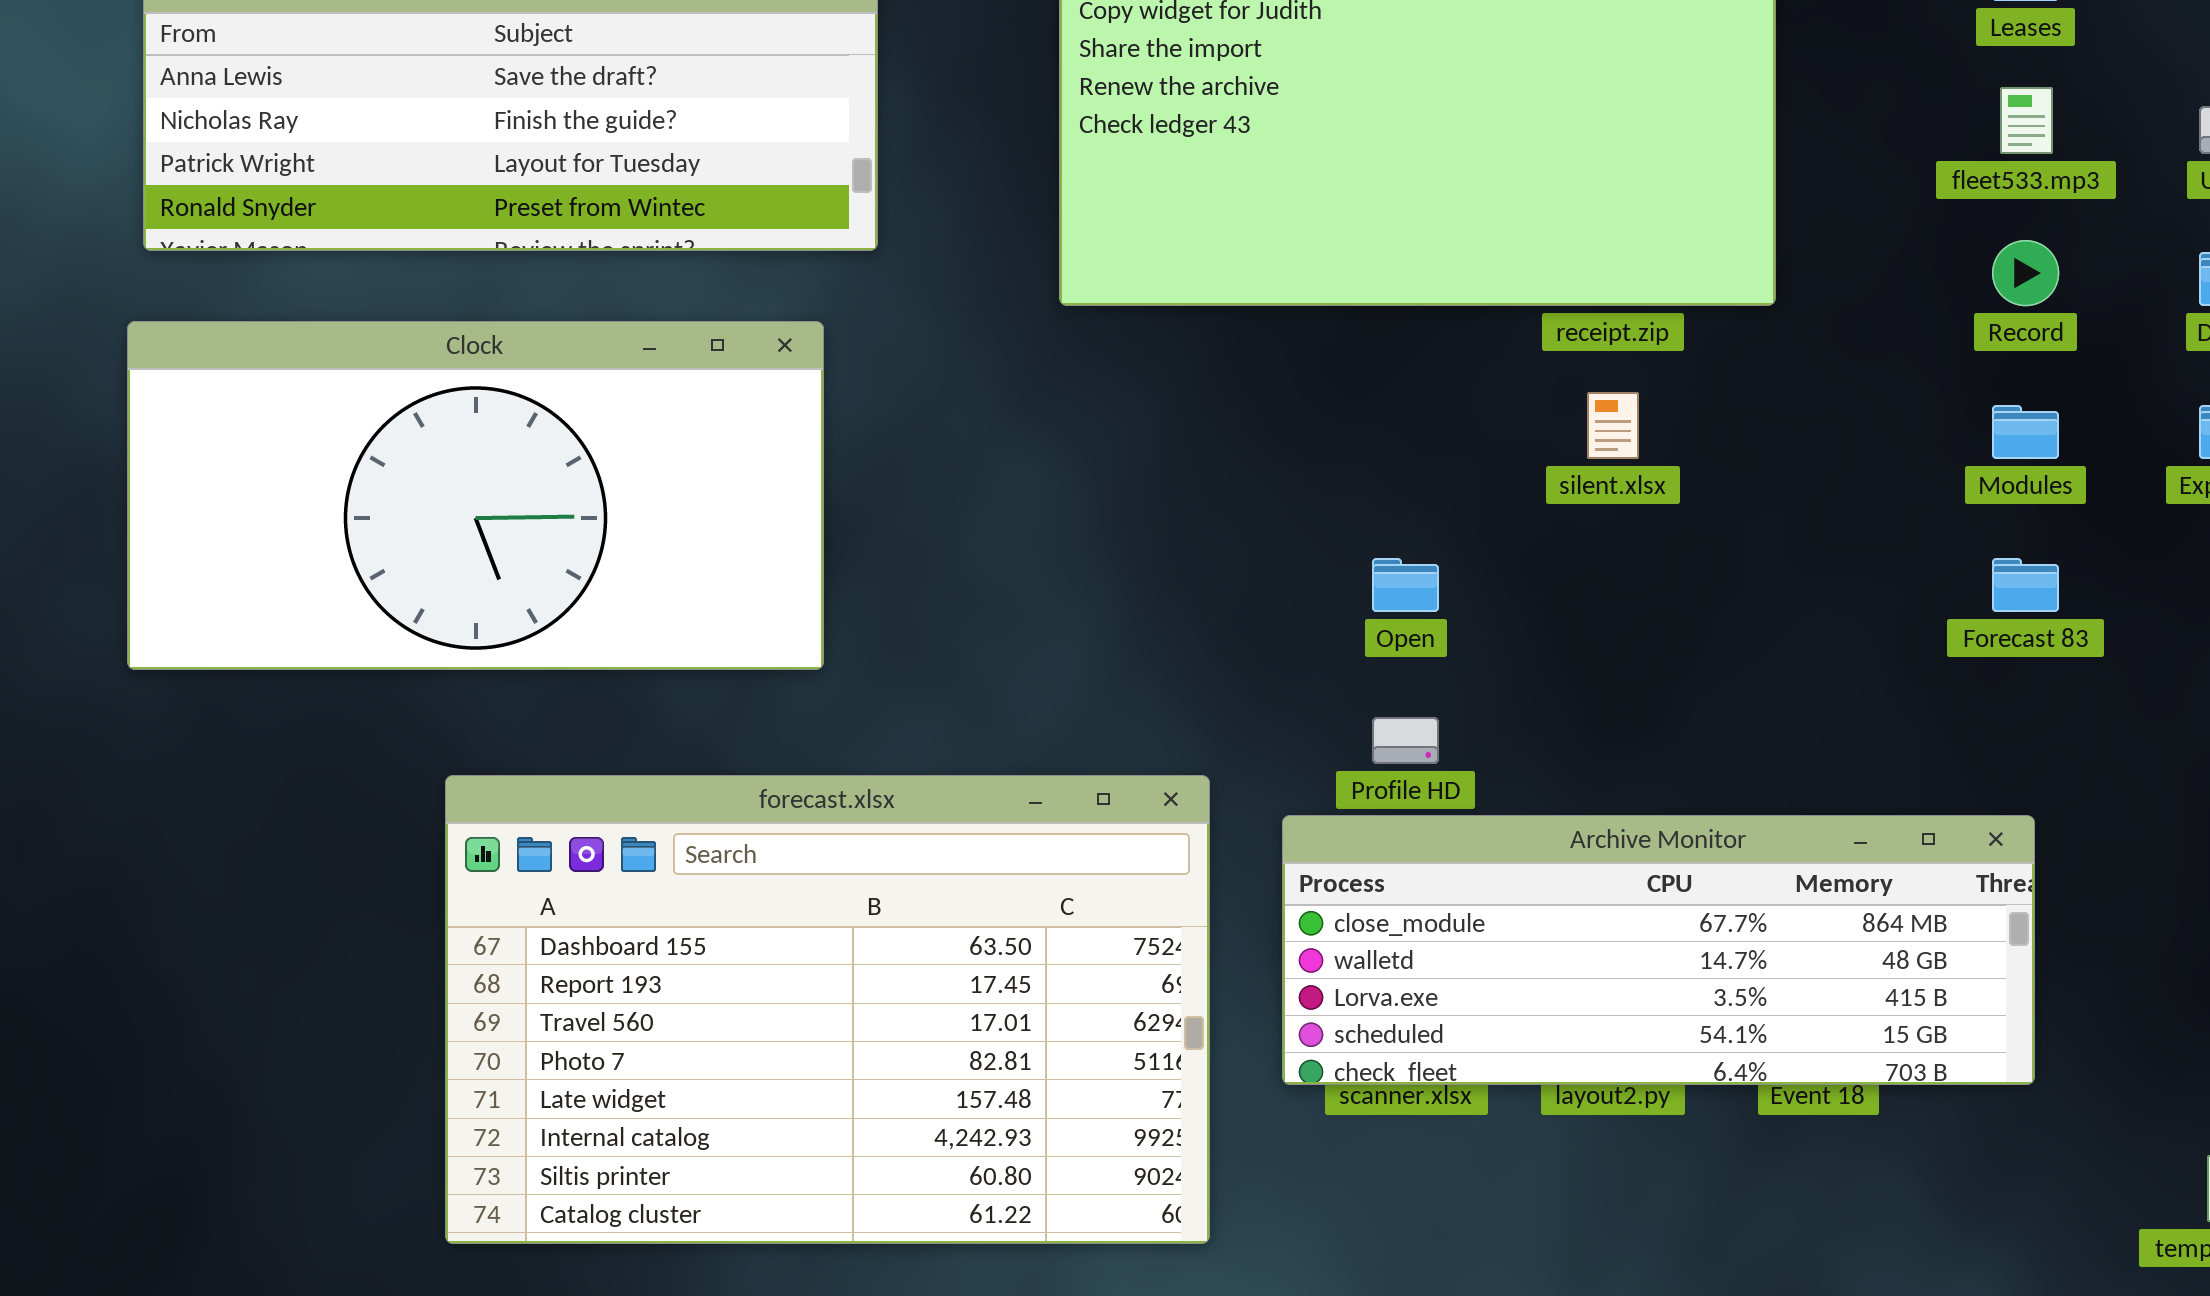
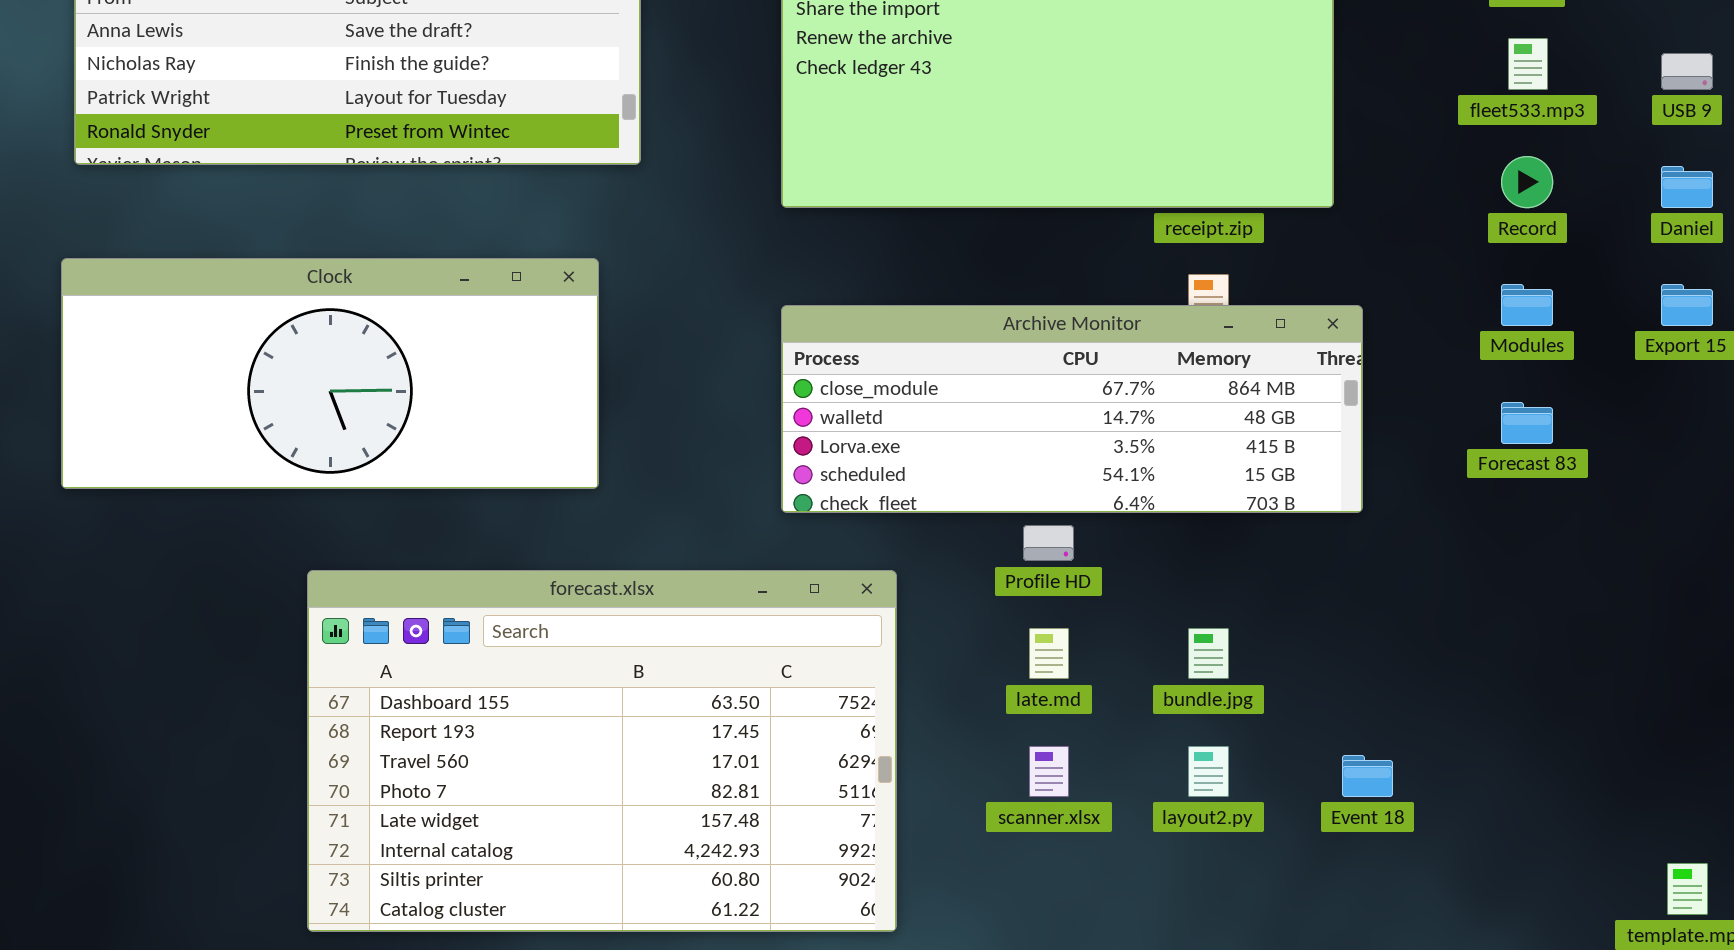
Clock: [127,321,824,670] -> [61,258,599,489], resized
Archive Monitor: [1282,815,2035,1085] -> [781,305,1363,513], moved

